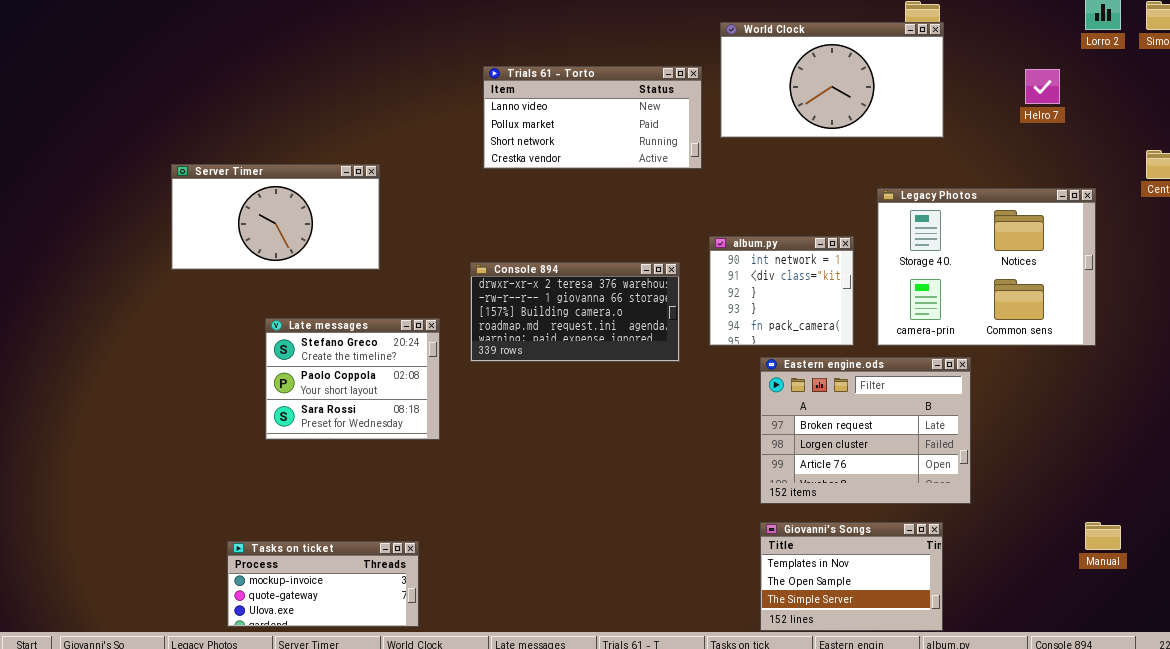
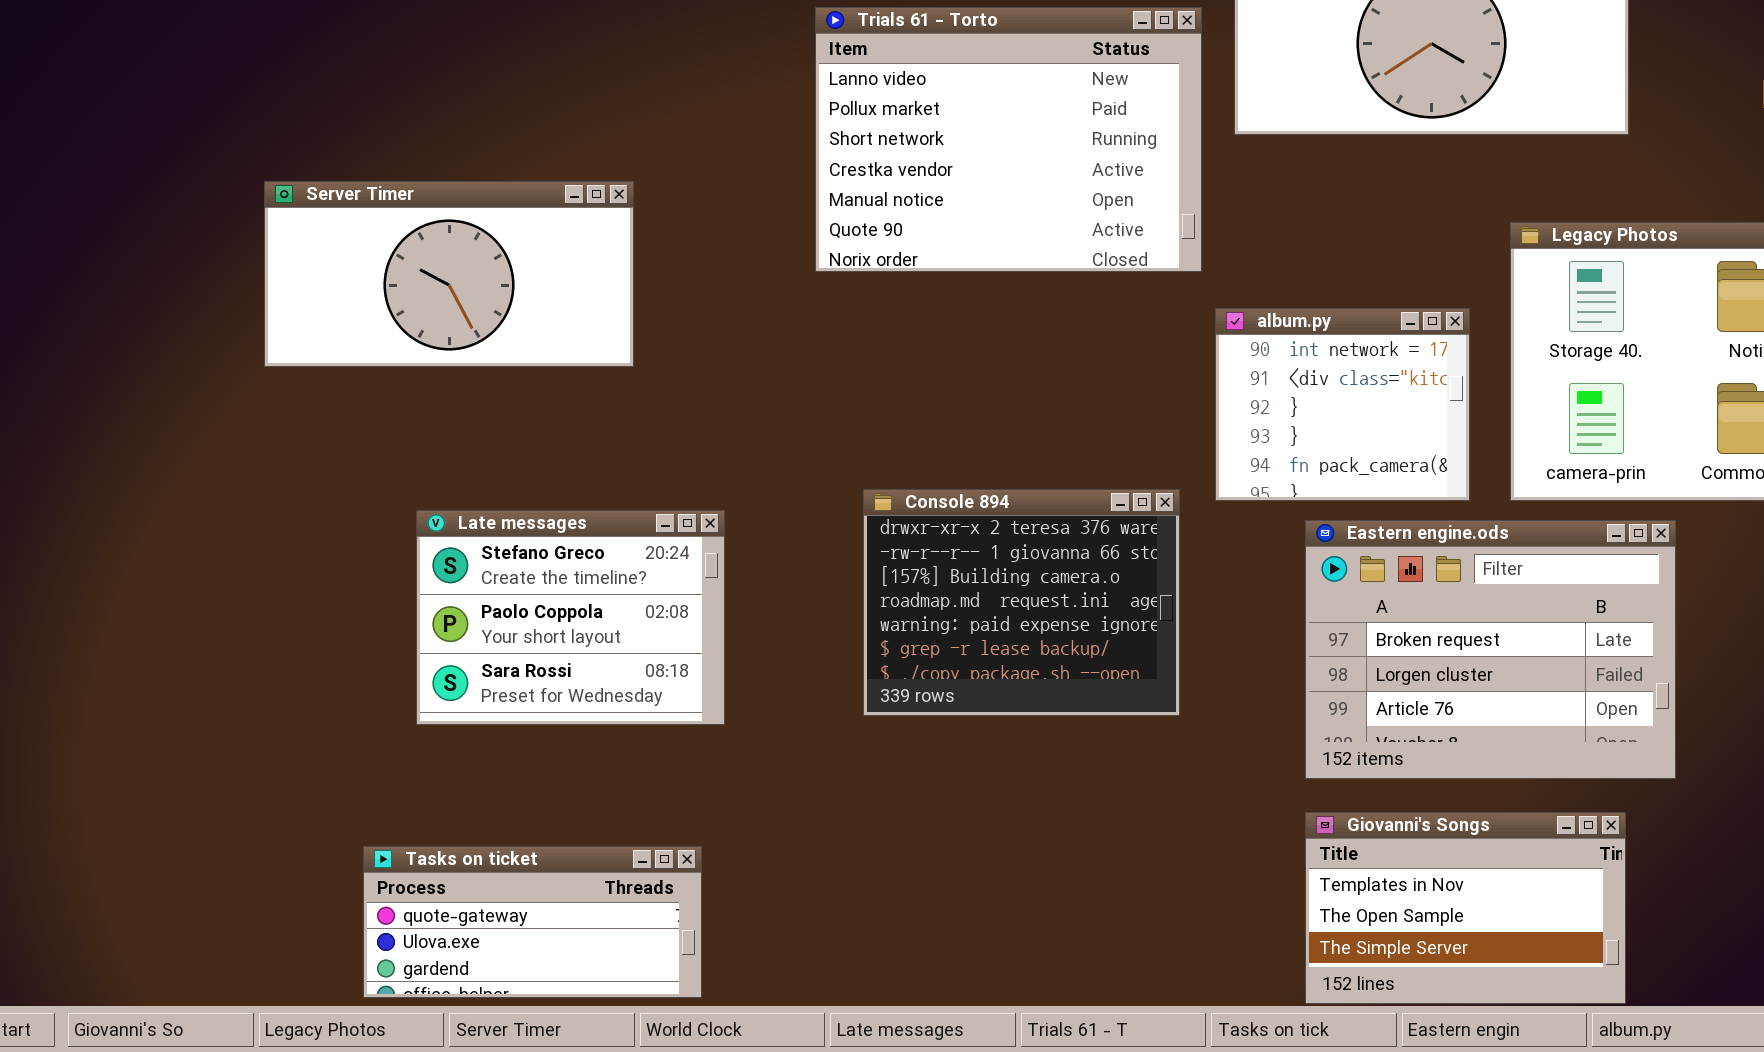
Trials 61 - Torto: [483,66,702,169] -> [815,7,1202,272], resized
Console 894: [470,262,680,362] -> [863,489,1180,716], moved, resized
Late messages: [265,318,440,440] -> [416,510,725,725], moved
Tasks on ticket: [227,541,419,627] -> [363,846,702,998], scrolled down 1 row

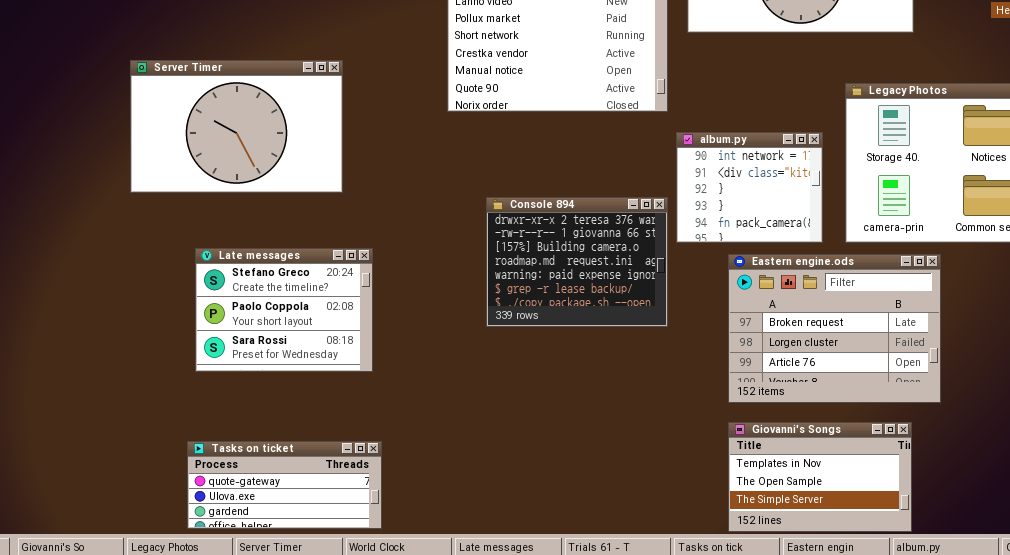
Server Timer: [264,181,634,367] -> [130,60,343,193], resized
Console 894: [863,489,1180,716] -> [486,197,668,327], moved
Late messages: [416,510,725,725] -> [195,248,373,372], moved

